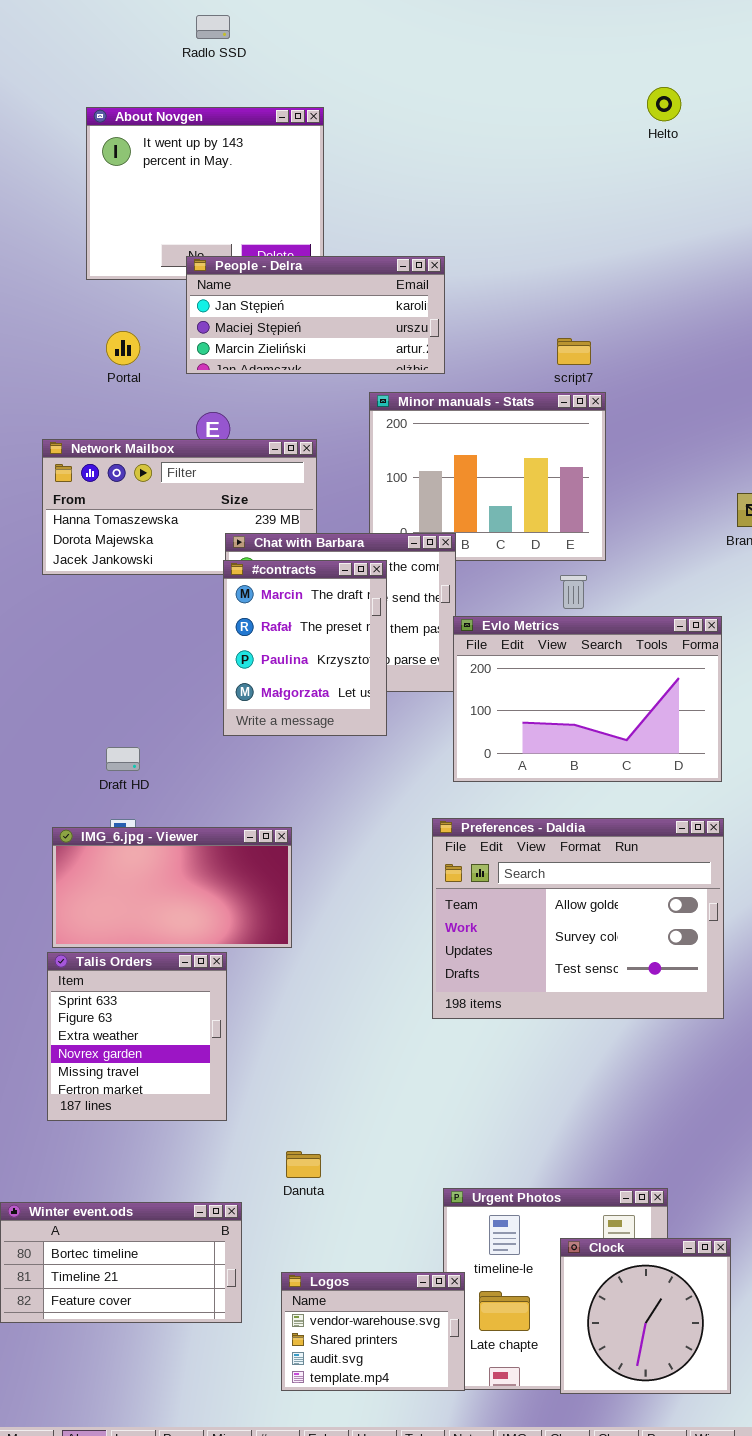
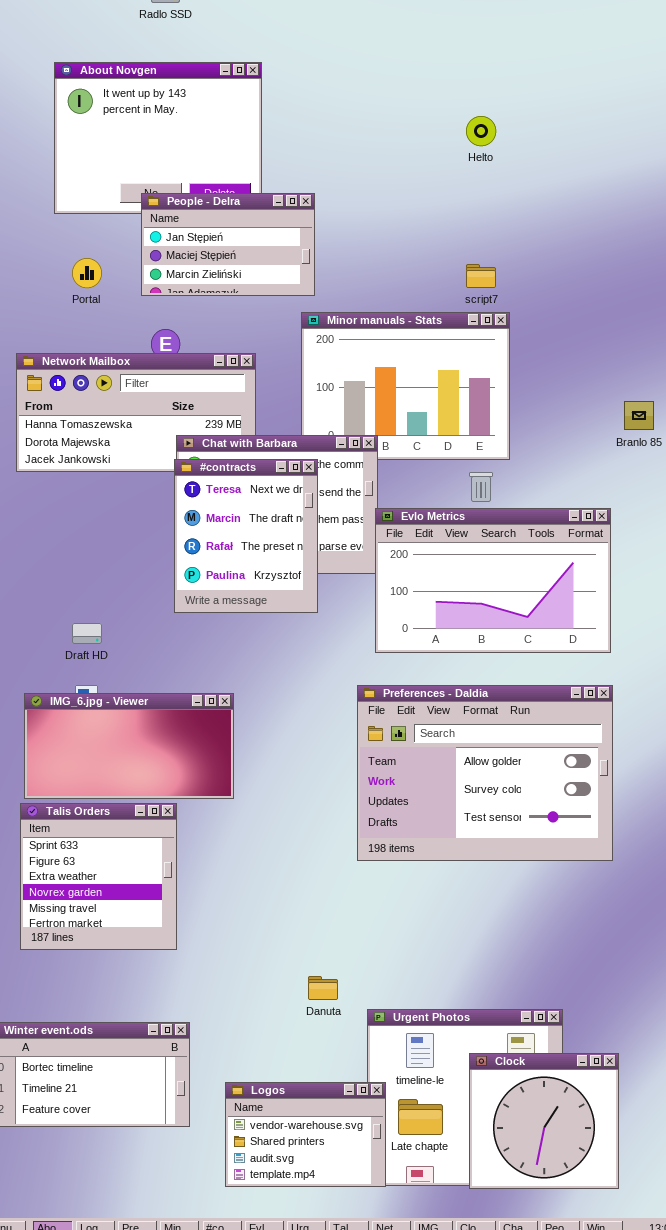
Helto: [647,87,681,121] -> [466,116,496,146], moved
People - Delra: [186,256,445,374] -> [141,193,315,296], resized
#contracts: [223,560,387,736] -> [174,459,318,613], scrolled up 1 row
Danuta: [286,1151,321,1178] -> [308,976,338,1000], moved

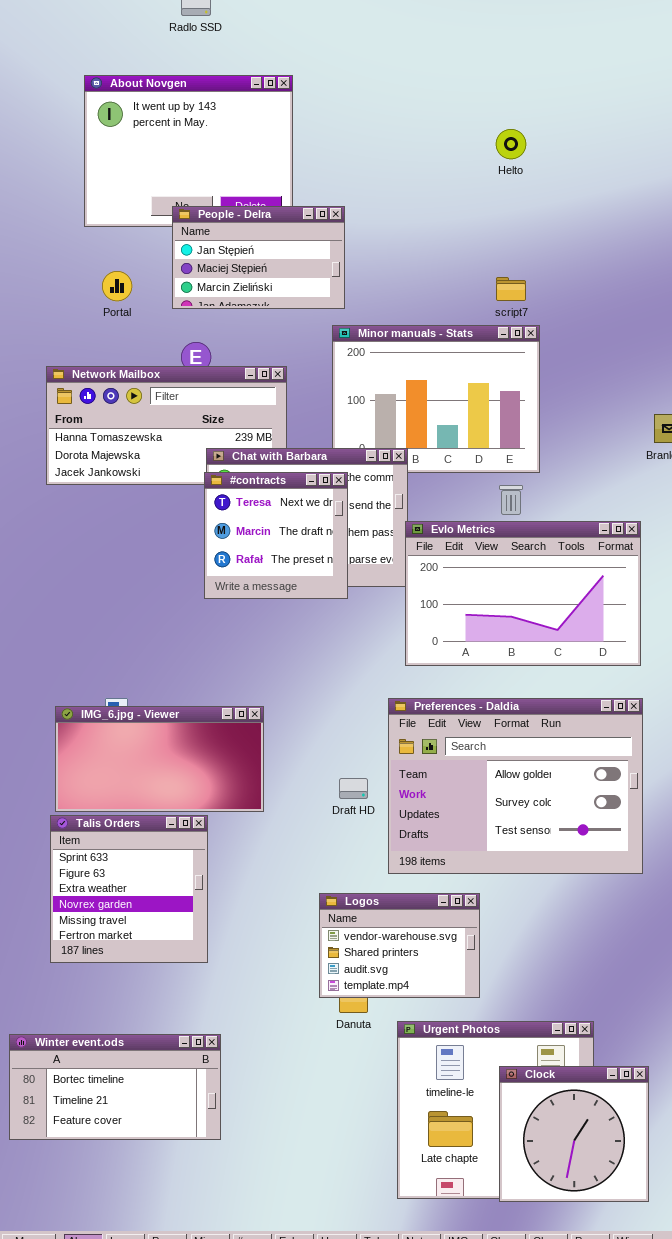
#contracts: [174,459,318,613] -> [204,472,348,599], resized
Draft HD: [72,623,102,644] -> [339,778,368,799], moved
Logos: [225,1082,386,1187] -> [319,893,480,998], moved

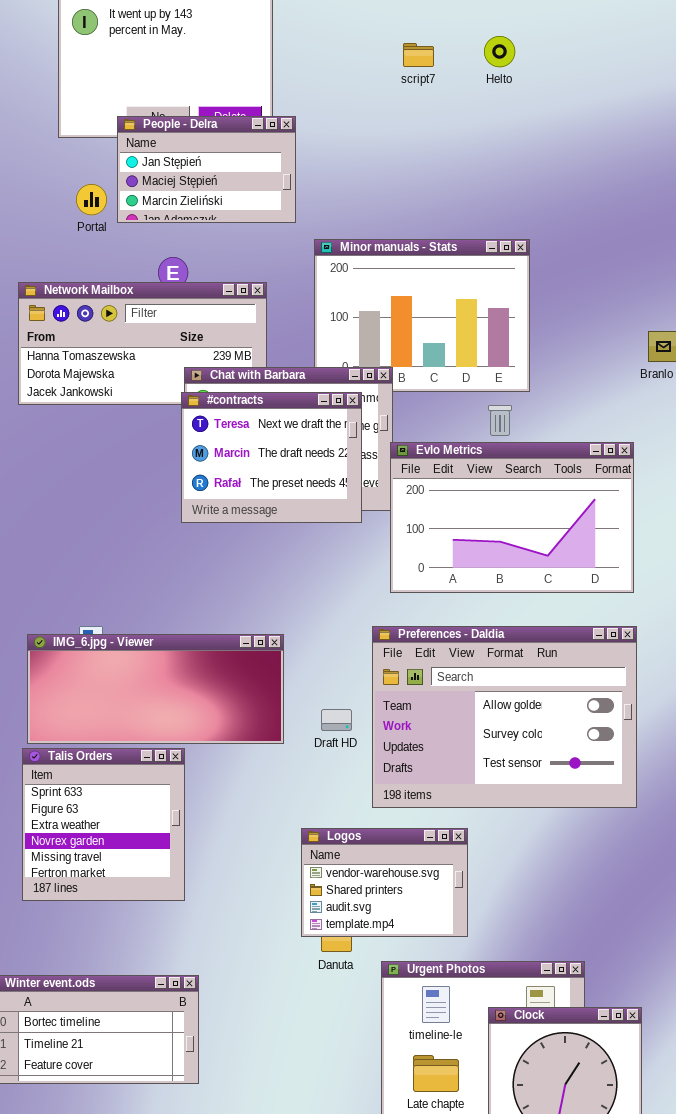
People - Delra: [172,206,345,309] -> [117,116,296,223], moved
script7: [496,277,526,301] -> [403,43,434,67], moved
#contracts: [204,472,348,599] -> [181,392,362,523], resized
IMG_6.jpg - Viewer: [55,706,264,812] -> [27,634,284,744], resized

